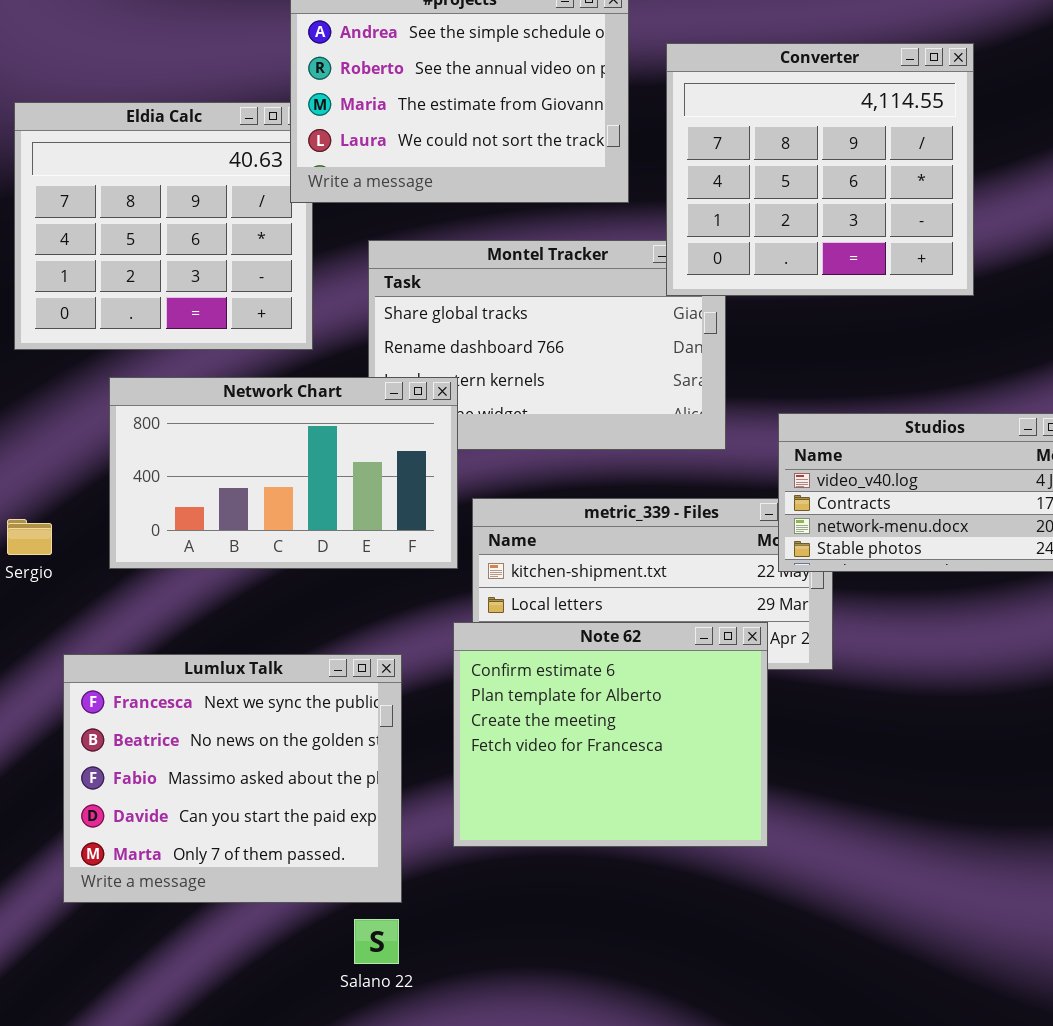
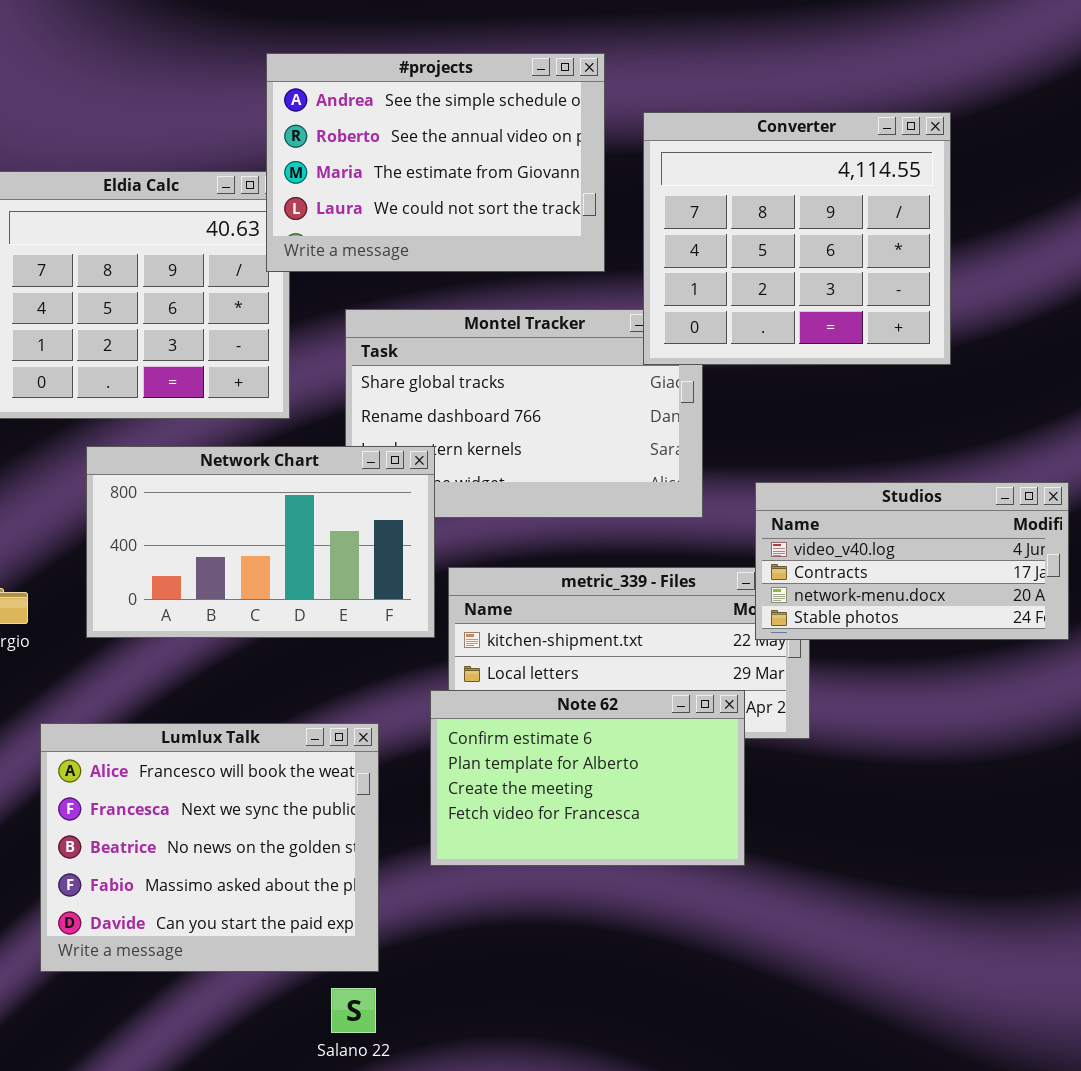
Note 62: [453,622,768,847] -> [430,690,745,866], resized
Lumlux Talk: [63,654,402,903] -> [40,723,379,972], scrolled up 1 row

